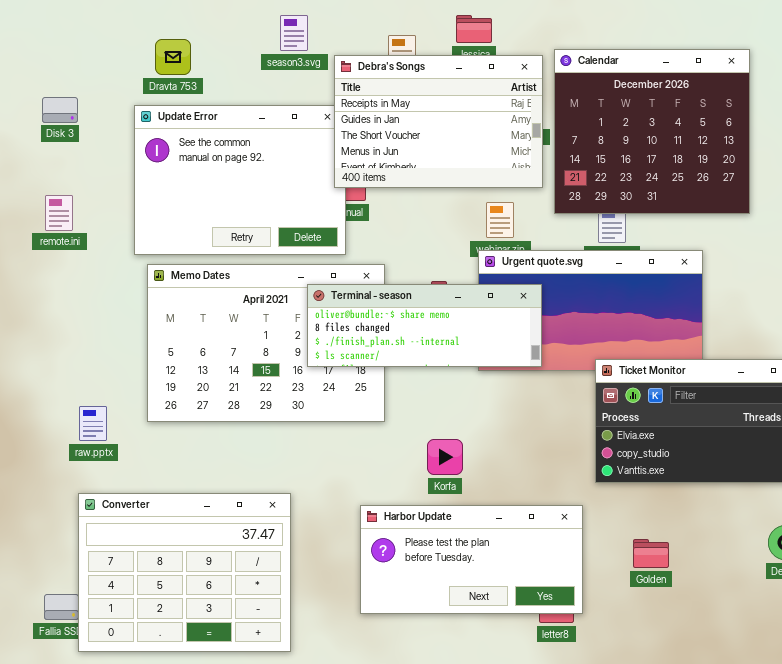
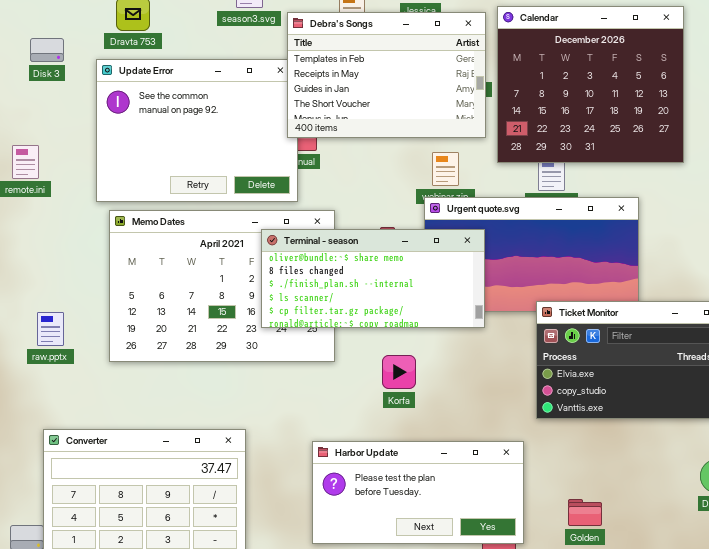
Debra's Songs: [334,55,543,188] -> [287,12,486,138], scrolled up 1 row
Disk 3: [42,97,78,123] -> [30,38,64,62], moved
Terminal - season: [307,284,542,367] -> [261,229,485,328], resized
raw.pptx: [79,406,107,441] -> [37,312,64,346], moved
Korfa: [427,439,463,475] -> [382,355,416,389], moved
Golden: [633,539,669,568] -> [568,499,602,526], moved

